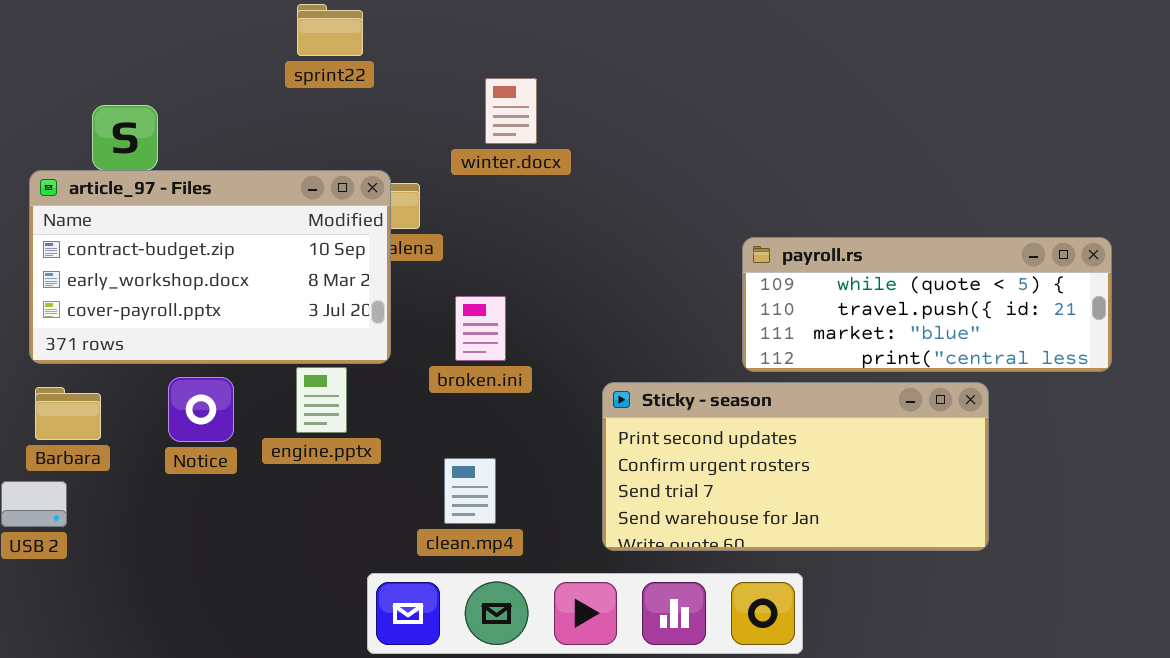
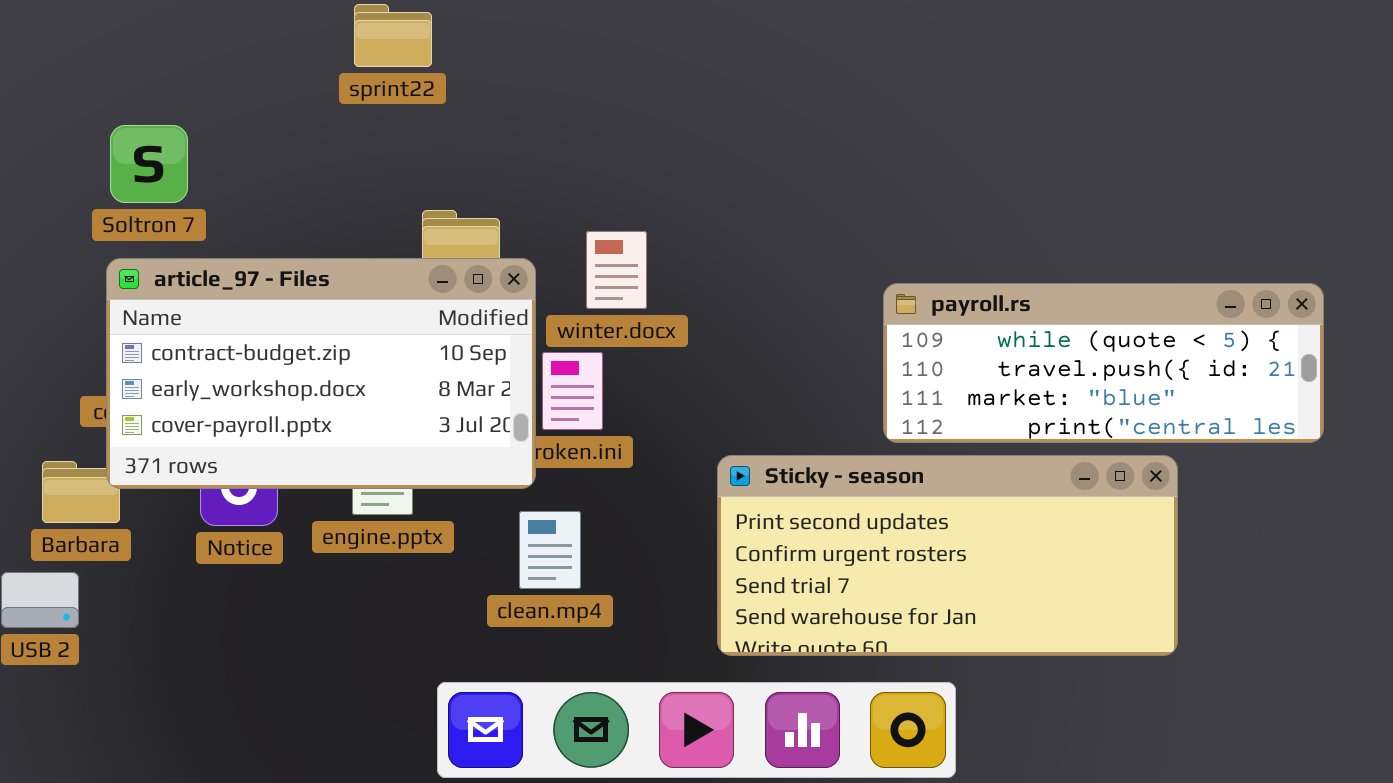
winter.docx: [485,78,537,144] -> [586,231,647,309], moved
article_97 - Files: [29,170,391,364] -> [106,258,536,489], moved
clean.mp4: [444,458,496,524] -> [519,511,581,589], moved

